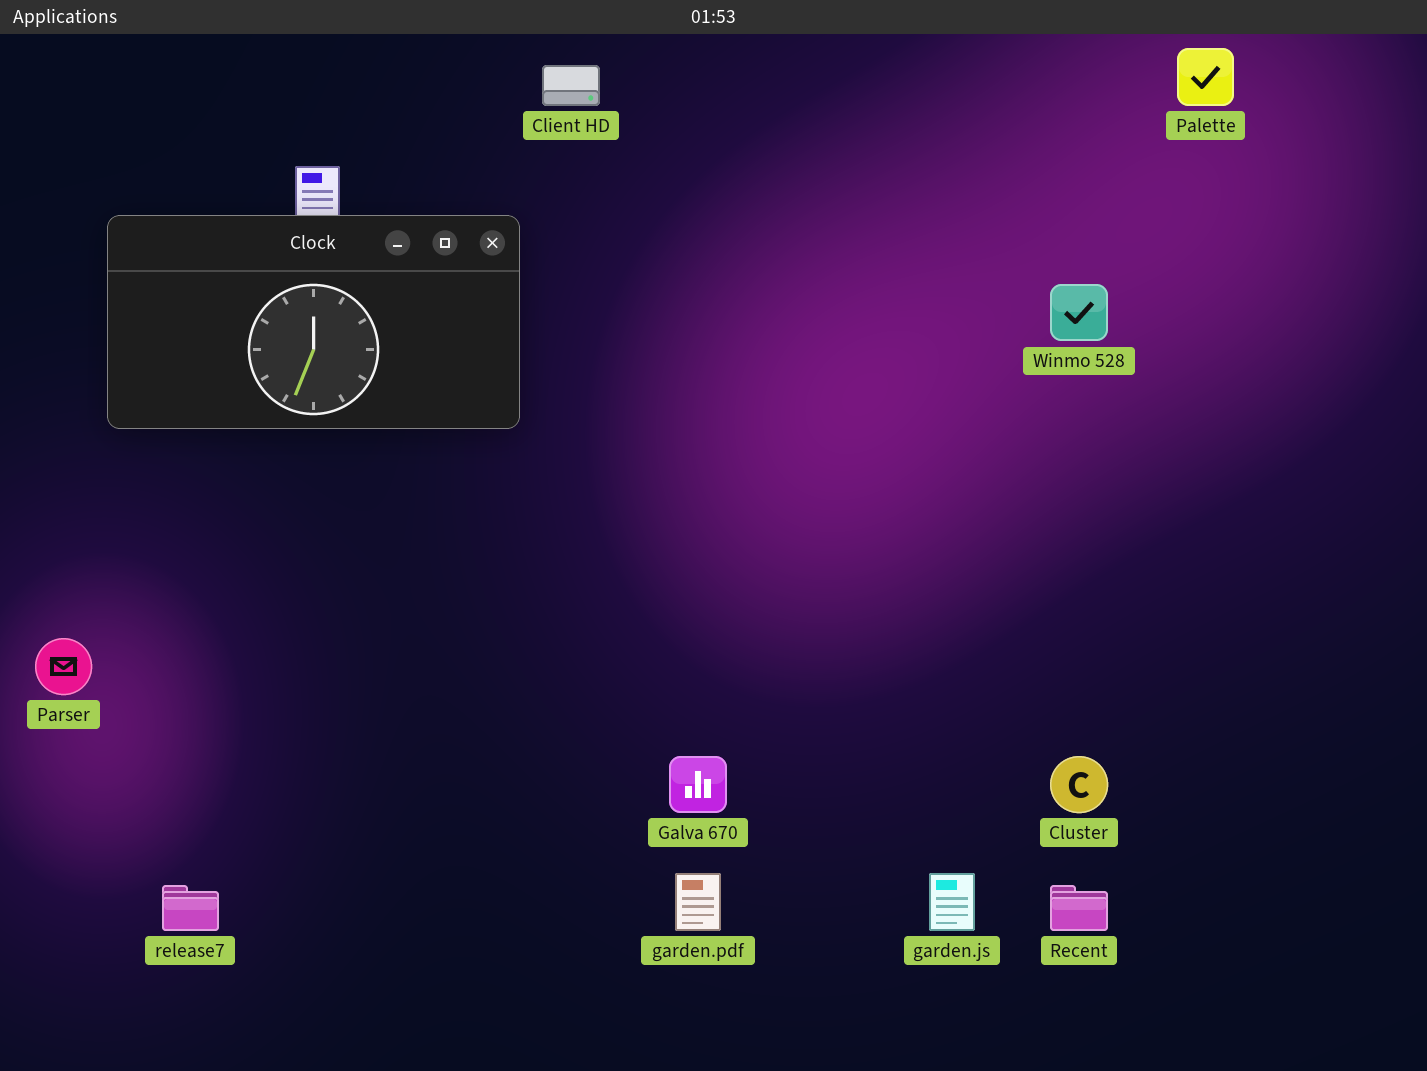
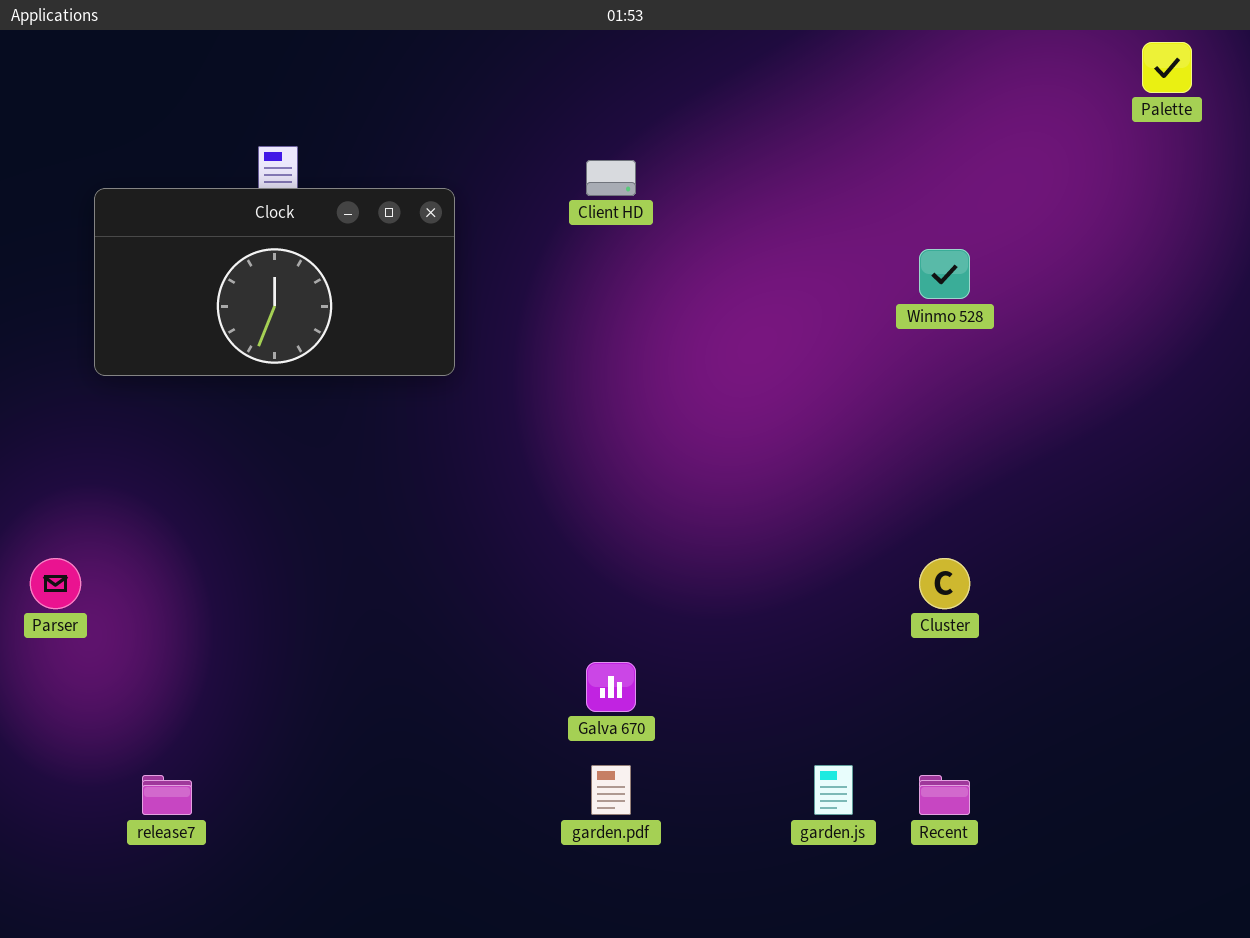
Palette: [1177,48,1234,106] -> [1142,42,1192,93], moved
Client HD: [542,65,600,106] -> [586,160,636,196], moved
Cluster: [1050,756,1108,813] -> [919,558,970,609], moved

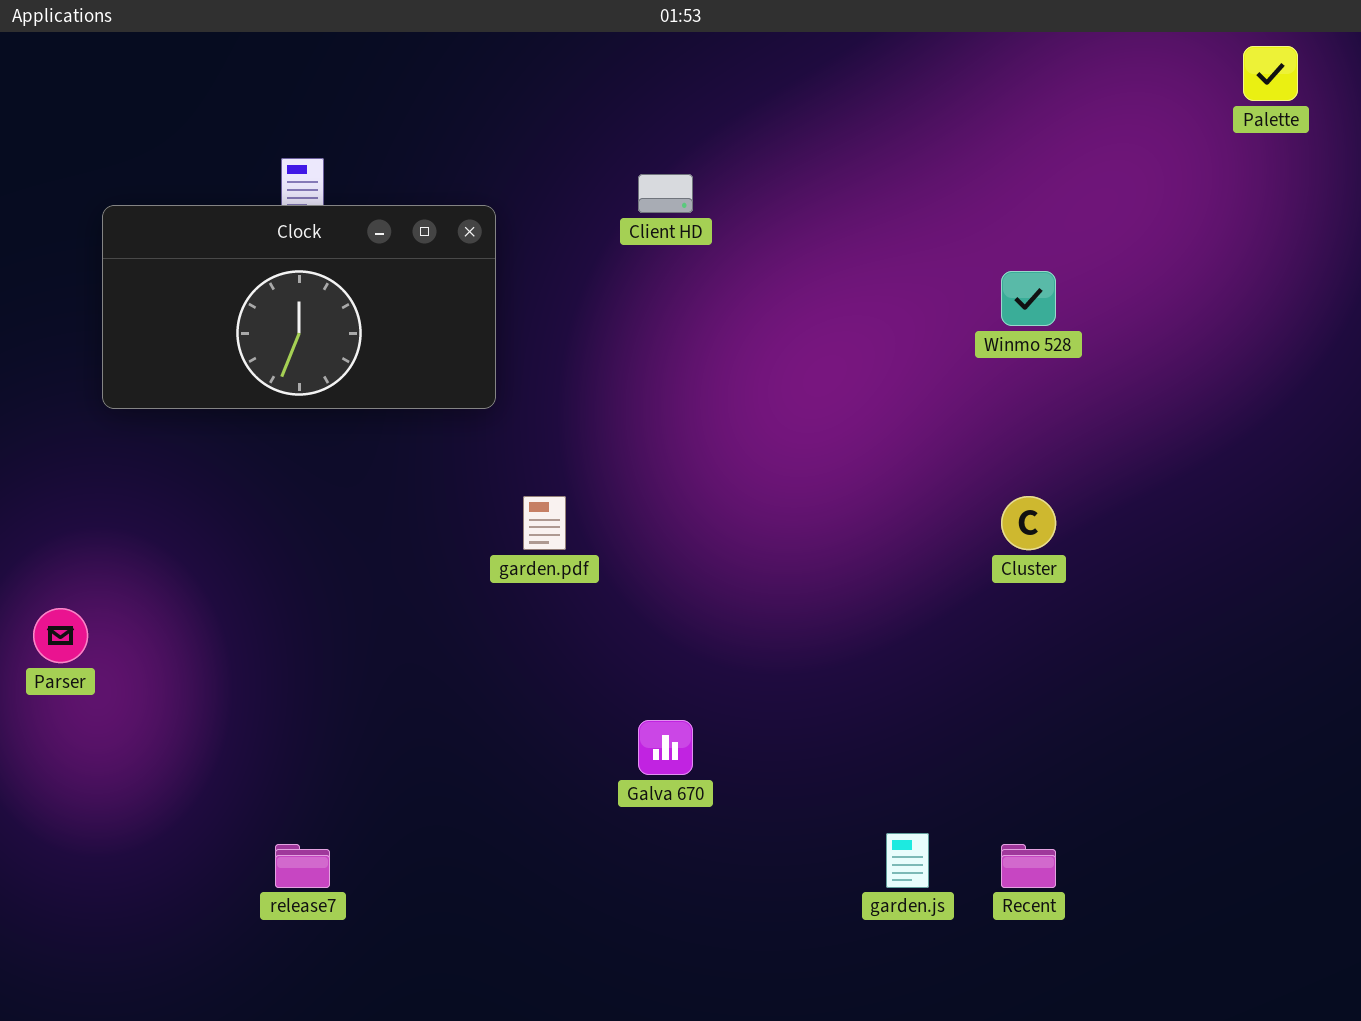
Cluster: [919,558,970,609] -> [1001,496,1056,550], moved
garden.pdf: [591,765,631,815] -> [523,496,566,550], moved
release7: [142,775,192,815] -> [275,844,330,888], moved

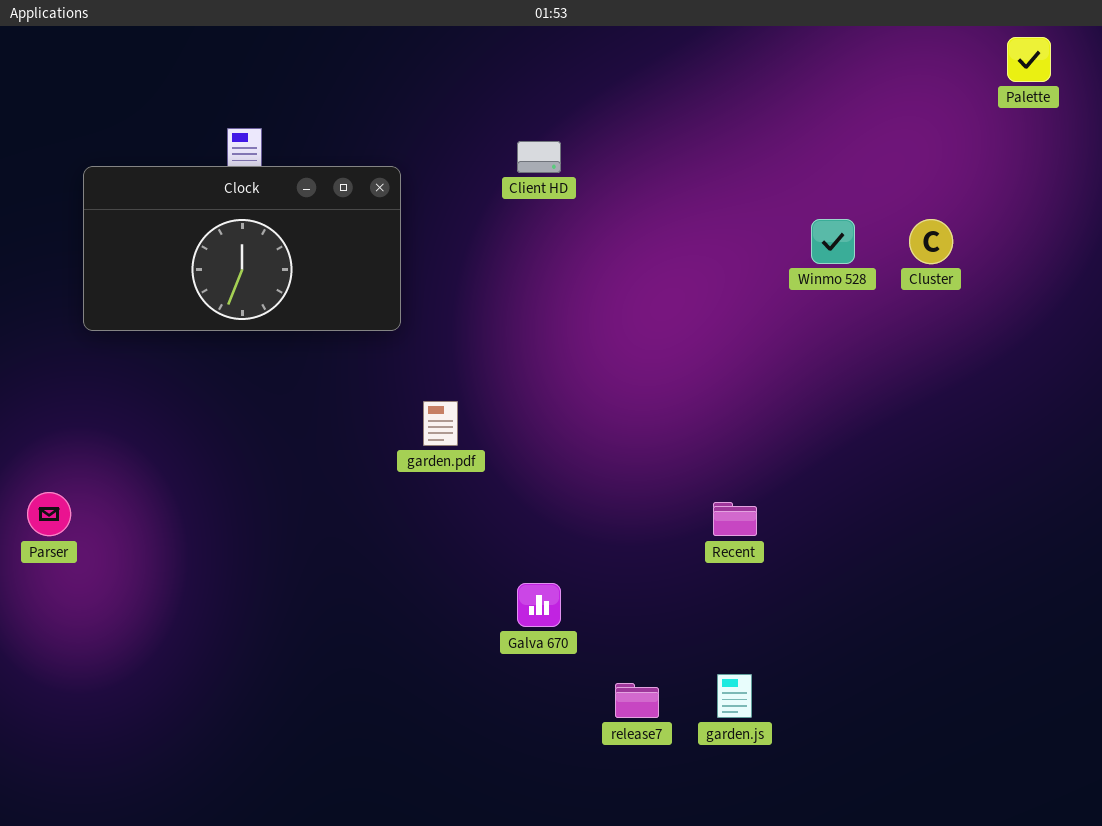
Cluster: [1001,496,1056,550] -> [909,219,953,264], moved
release7: [275,844,330,888] -> [615,683,659,718], moved
Recent: [1001,844,1056,888] -> [713,502,757,536], moved

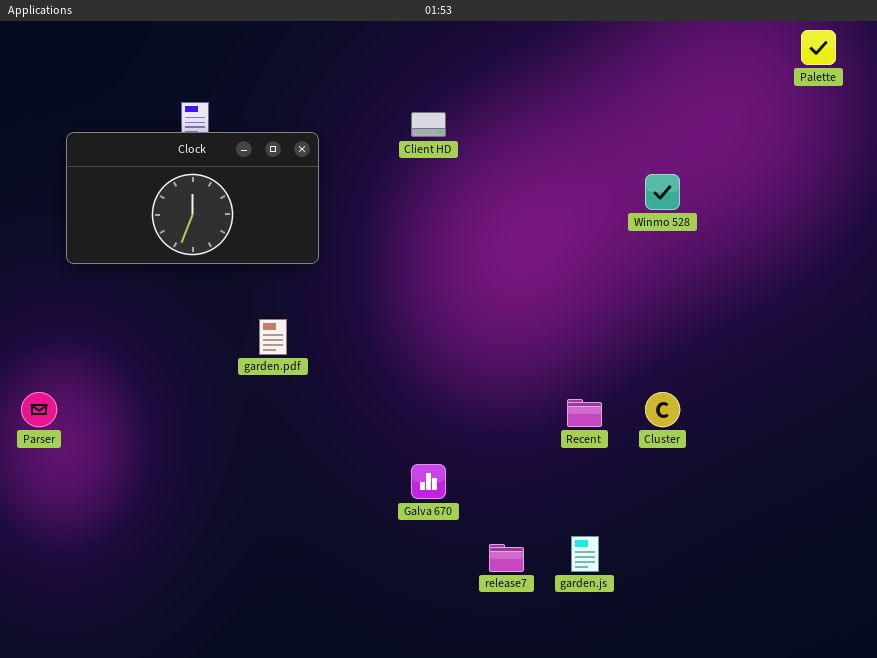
Cluster: [909,219,953,264] -> [645,392,680,427], moved
garden.pdf: [423,401,458,446] -> [259,319,287,355], moved

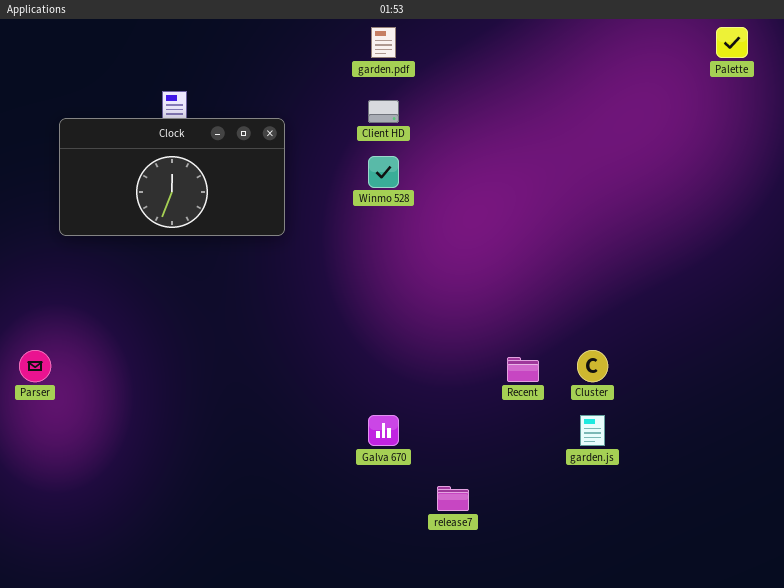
Winmo 528: [645,174,680,210] -> [368,156,399,188], moved
garden.pdf: [259,319,287,355] -> [371,27,396,58], moved
garden.js: [571,536,599,572] -> [580,415,605,446], moved

